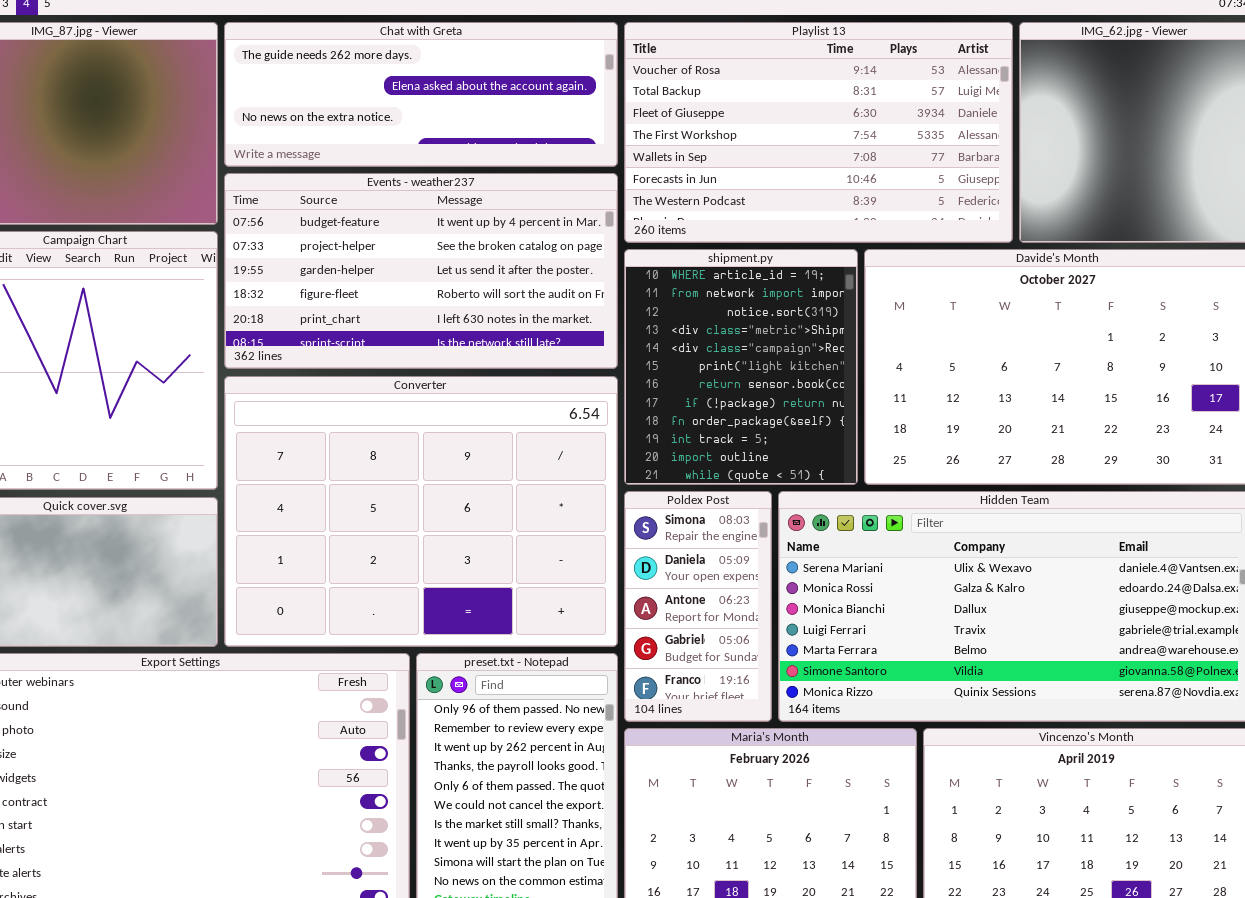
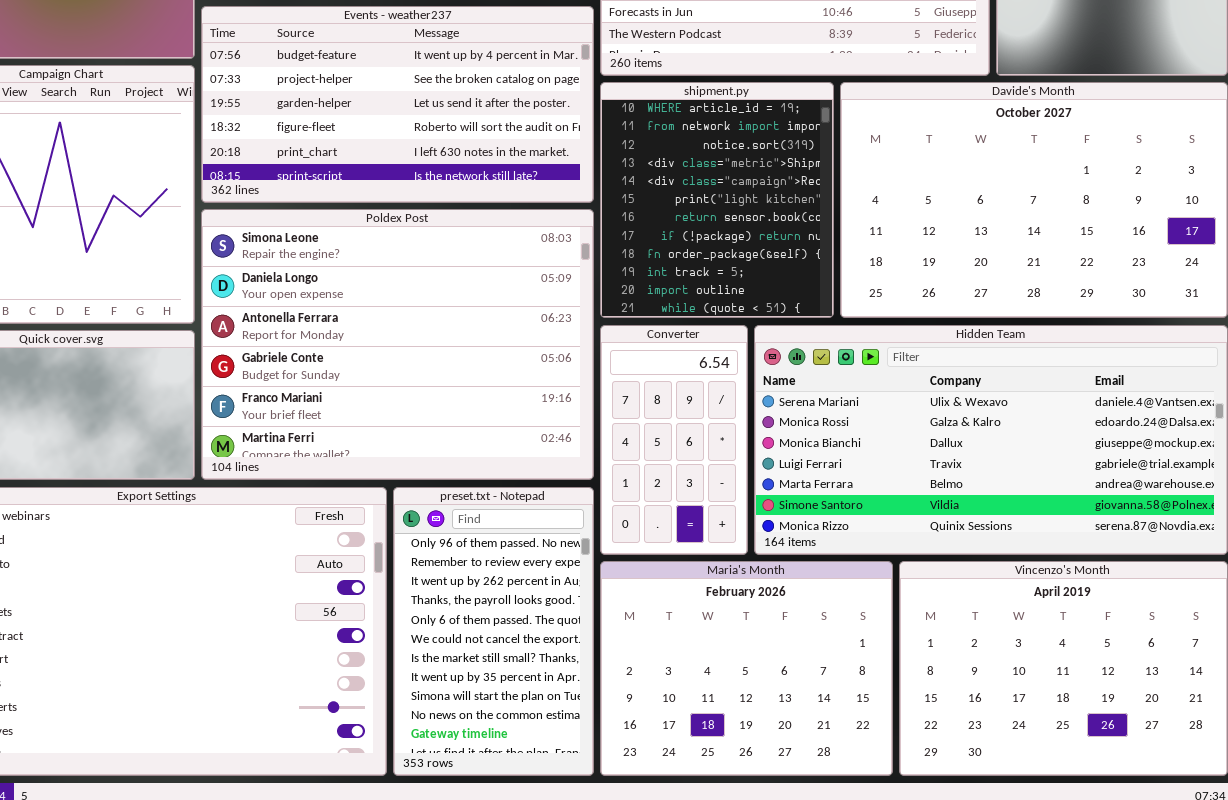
Converter: [224,376,618,647] -> [600,325,748,555], moved, resized
Poldex Post: [624,491,772,722] -> [201,209,594,480], moved, resized

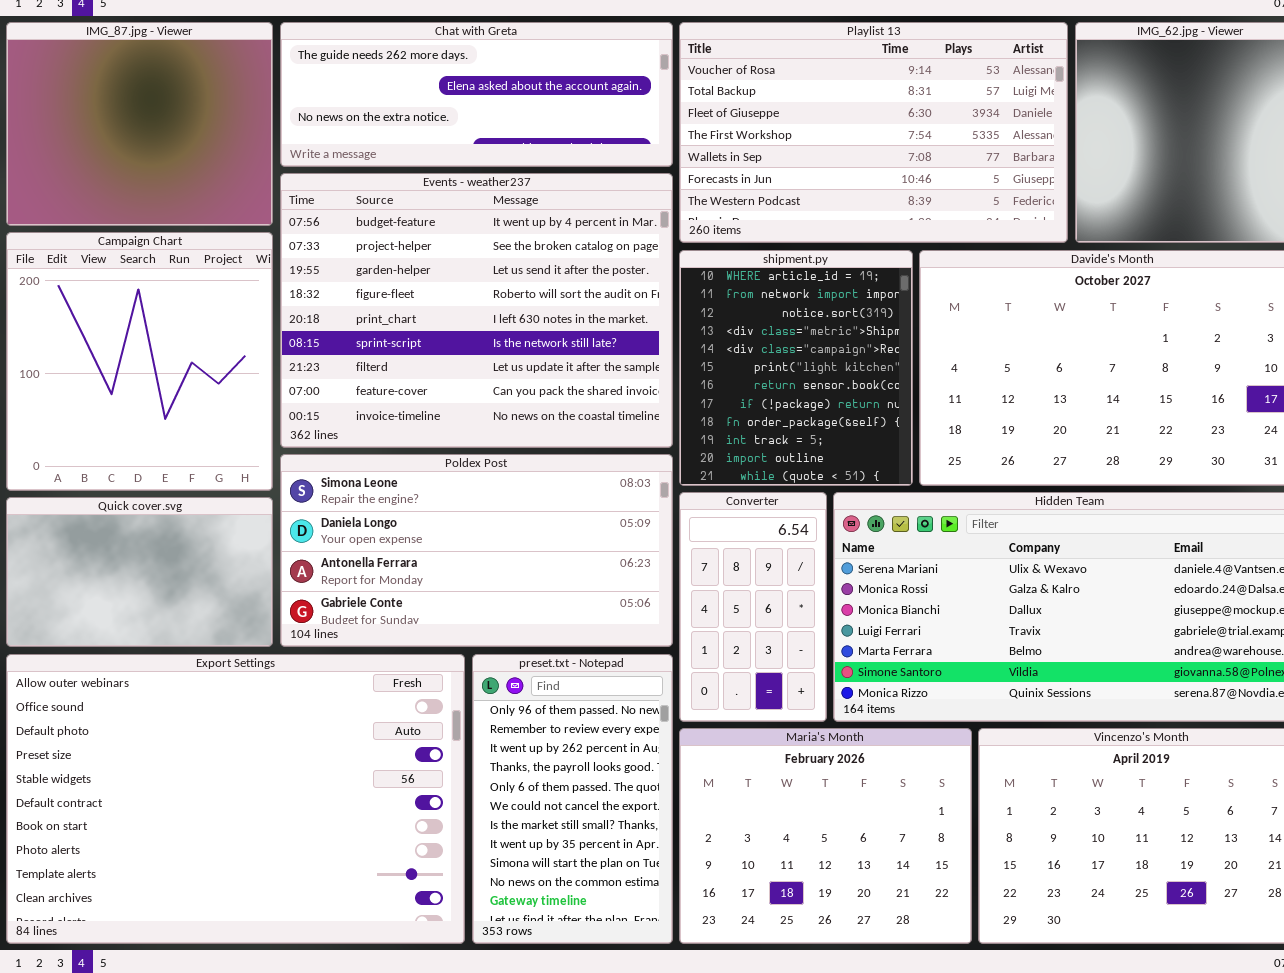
Events - weather237: [201,6,594,203] -> [280,173,673,448], resized
Poldex Post: [201,209,594,480] -> [280,454,673,647], resized

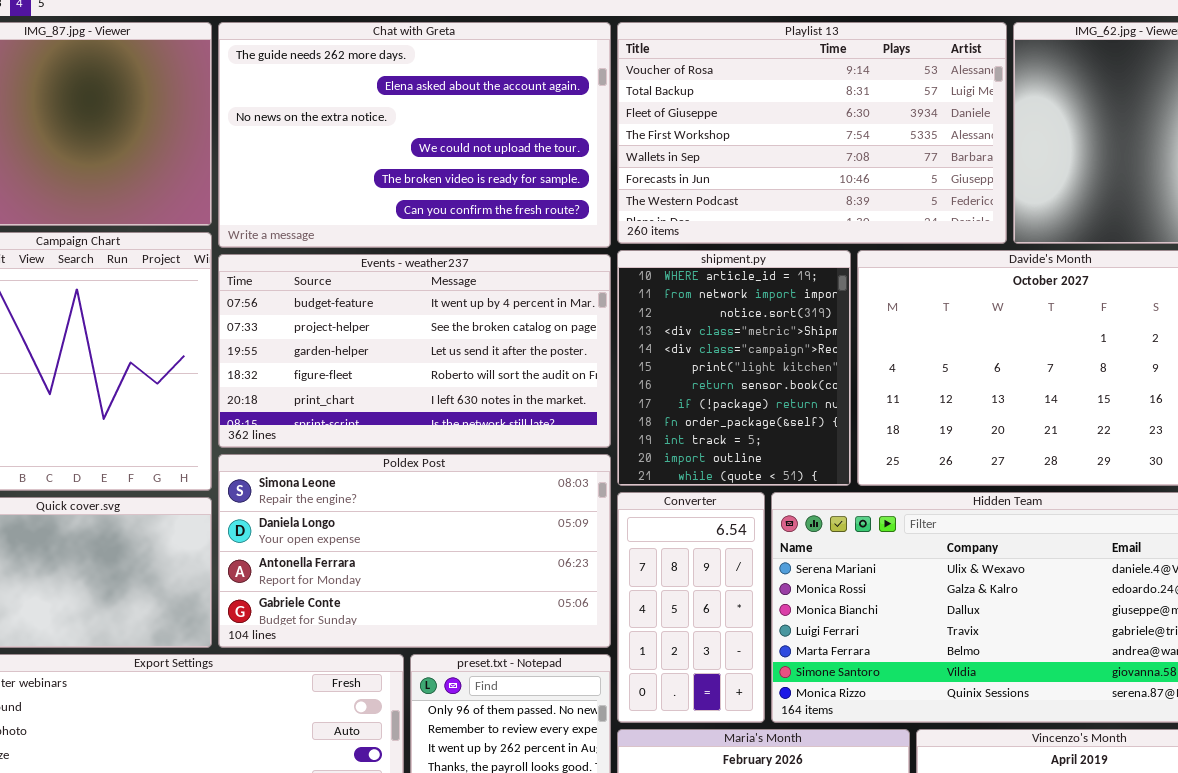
Chat with Greta: [280,22,673,167] -> [218,22,611,248], resized
Events - weather237: [280,173,673,448] -> [218,254,611,448], resized

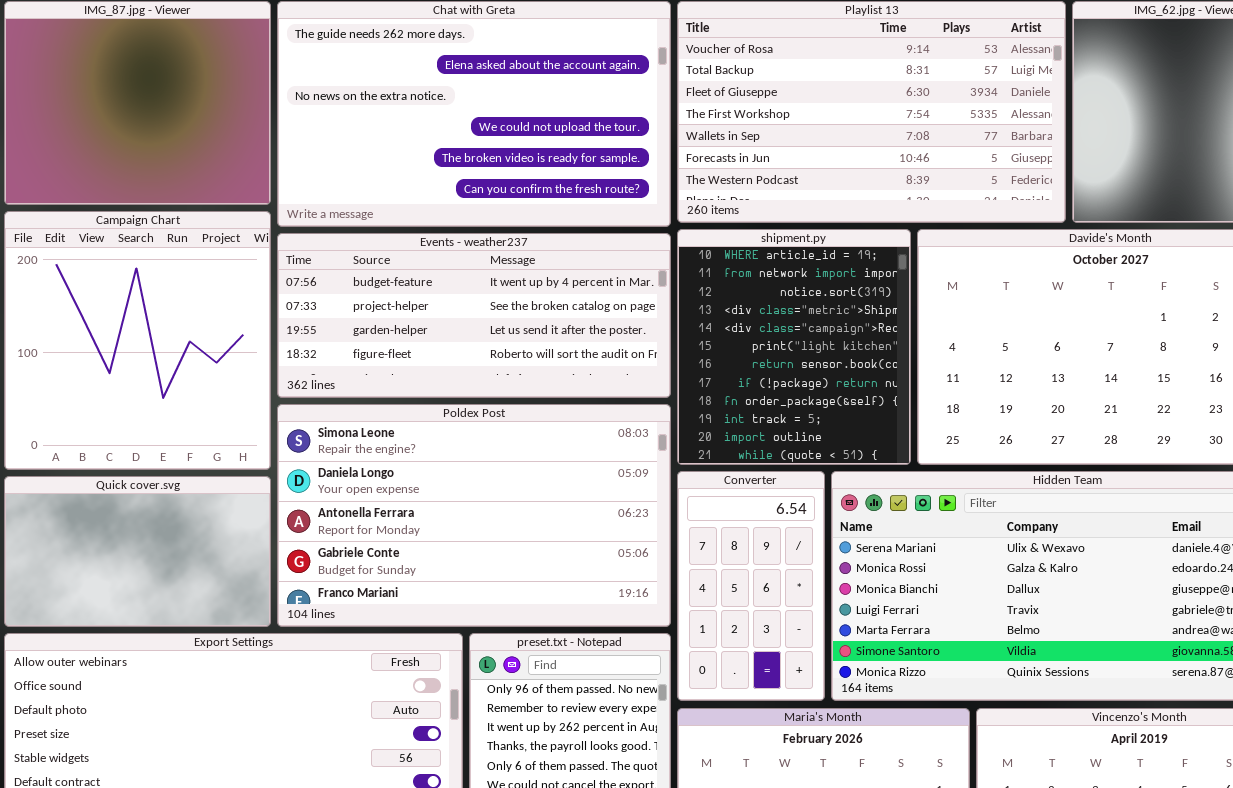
Events - weather237: [218,254,611,448] -> [277,233,671,398], resized
Poldex Post: [218,454,611,648] -> [277,404,671,627], resized

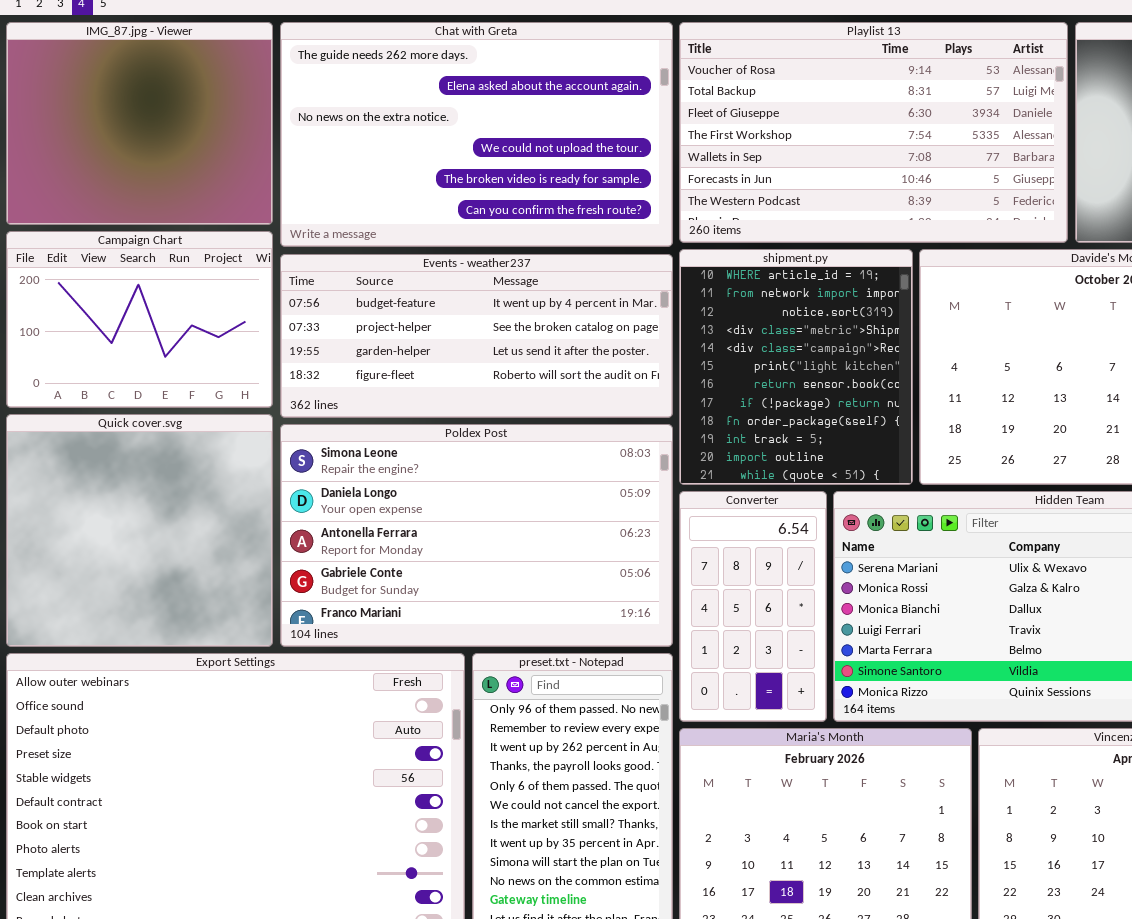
Campaign Chart: [4,211,271,470] -> [6,231,273,408], resized
Quick cover.svg: [4,476,271,627] -> [6,414,273,647], resized

